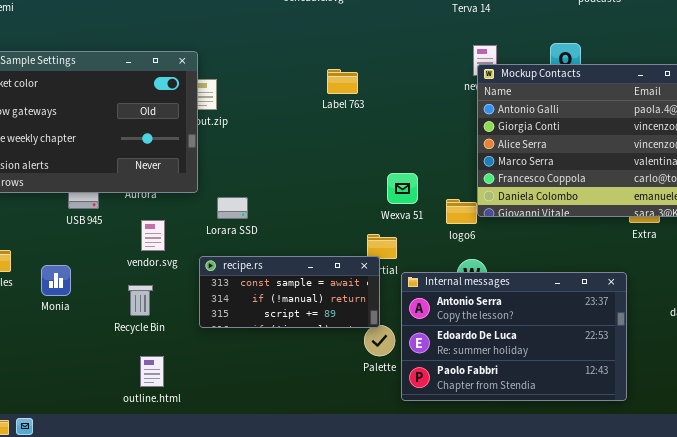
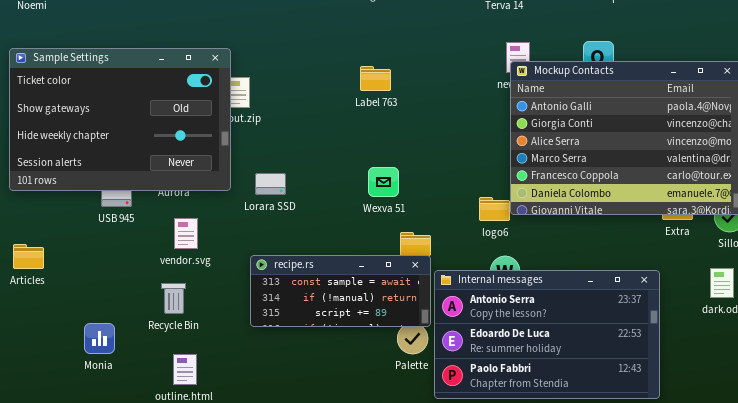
Wexva 51: [387,173,418,204] -> [368,167,399,197], moved
Lorara SSD: [217,197,248,219] -> [255,173,286,195], moved
recipe.rs: [199,256,380,328] -> [250,255,431,327], moved
Monia: [41,265,71,296] -> [84,323,115,354], moved

